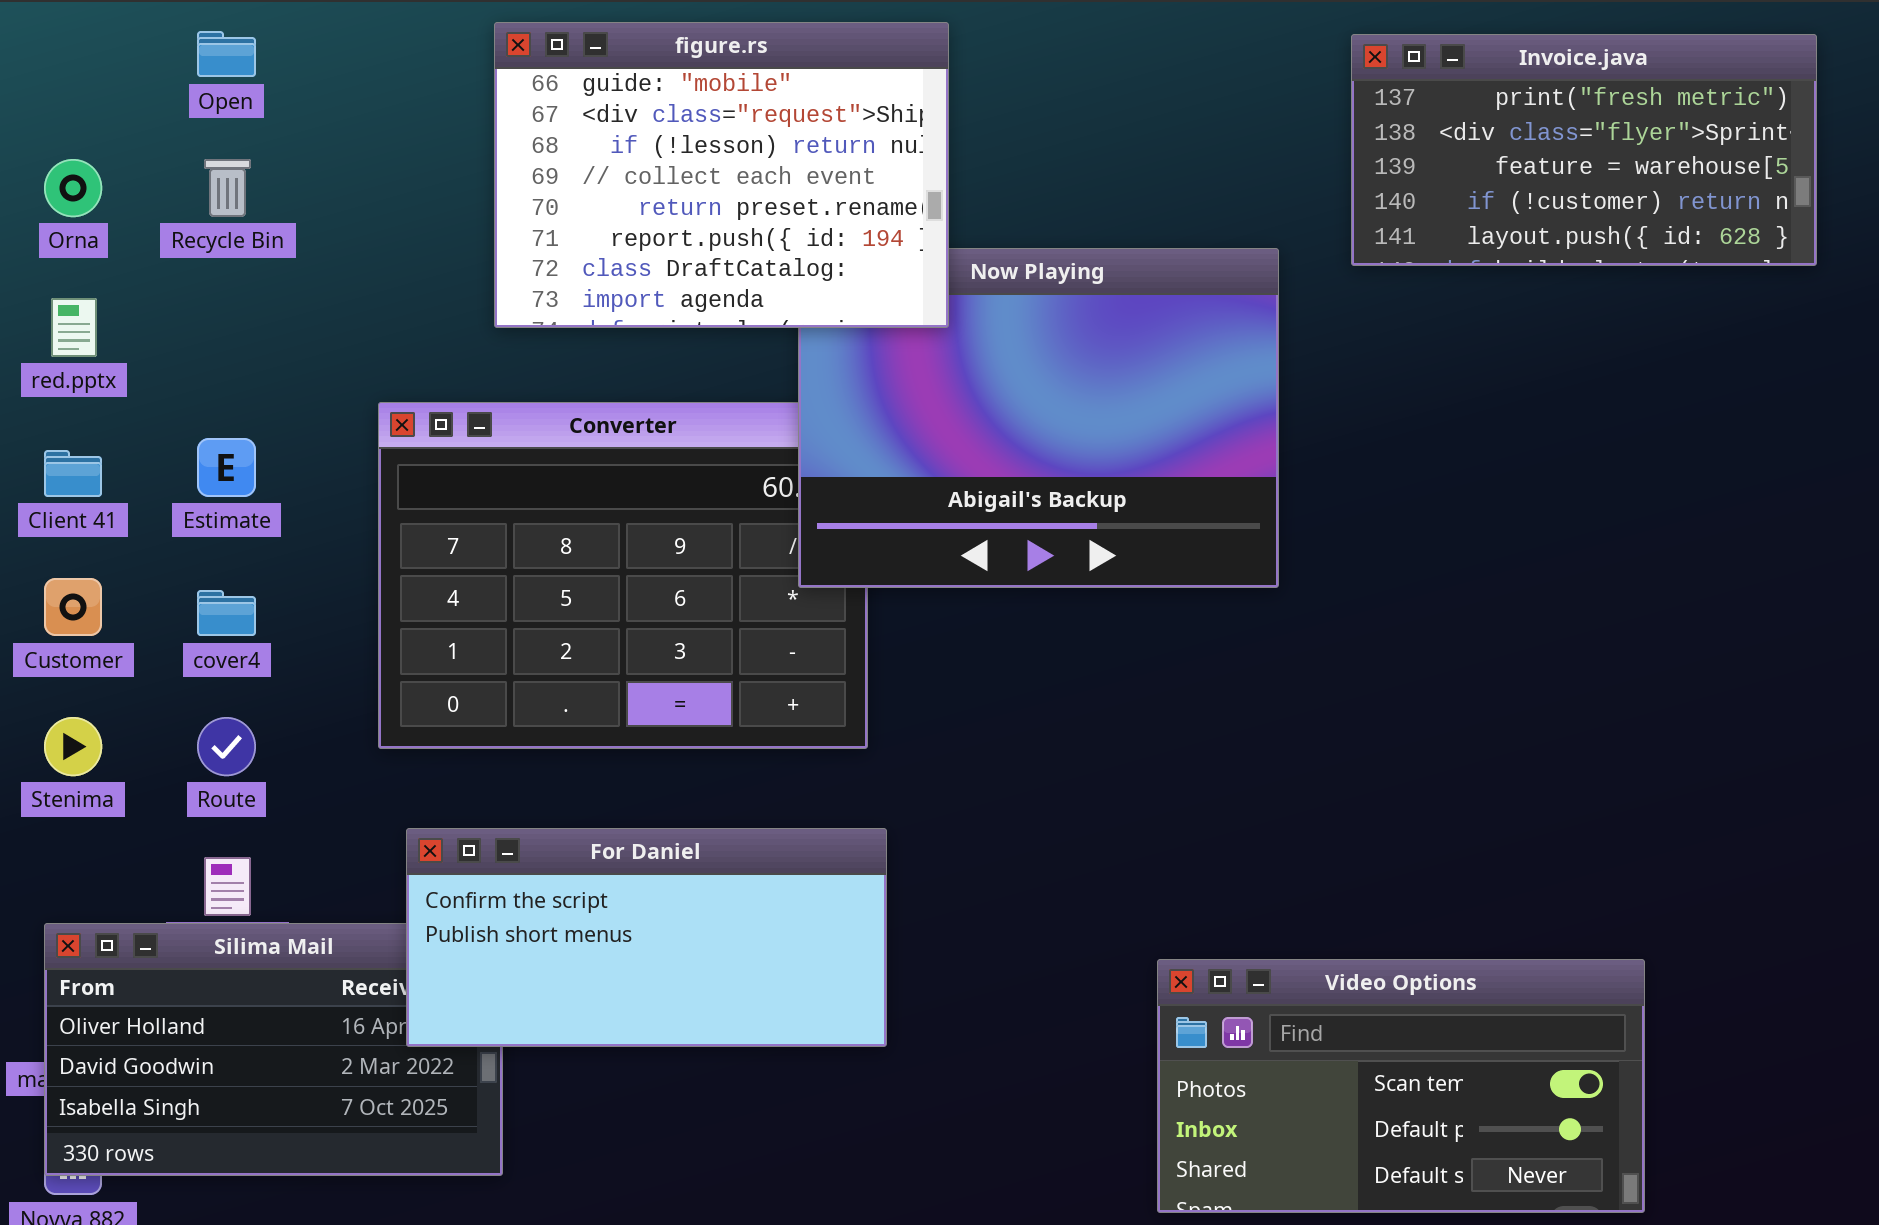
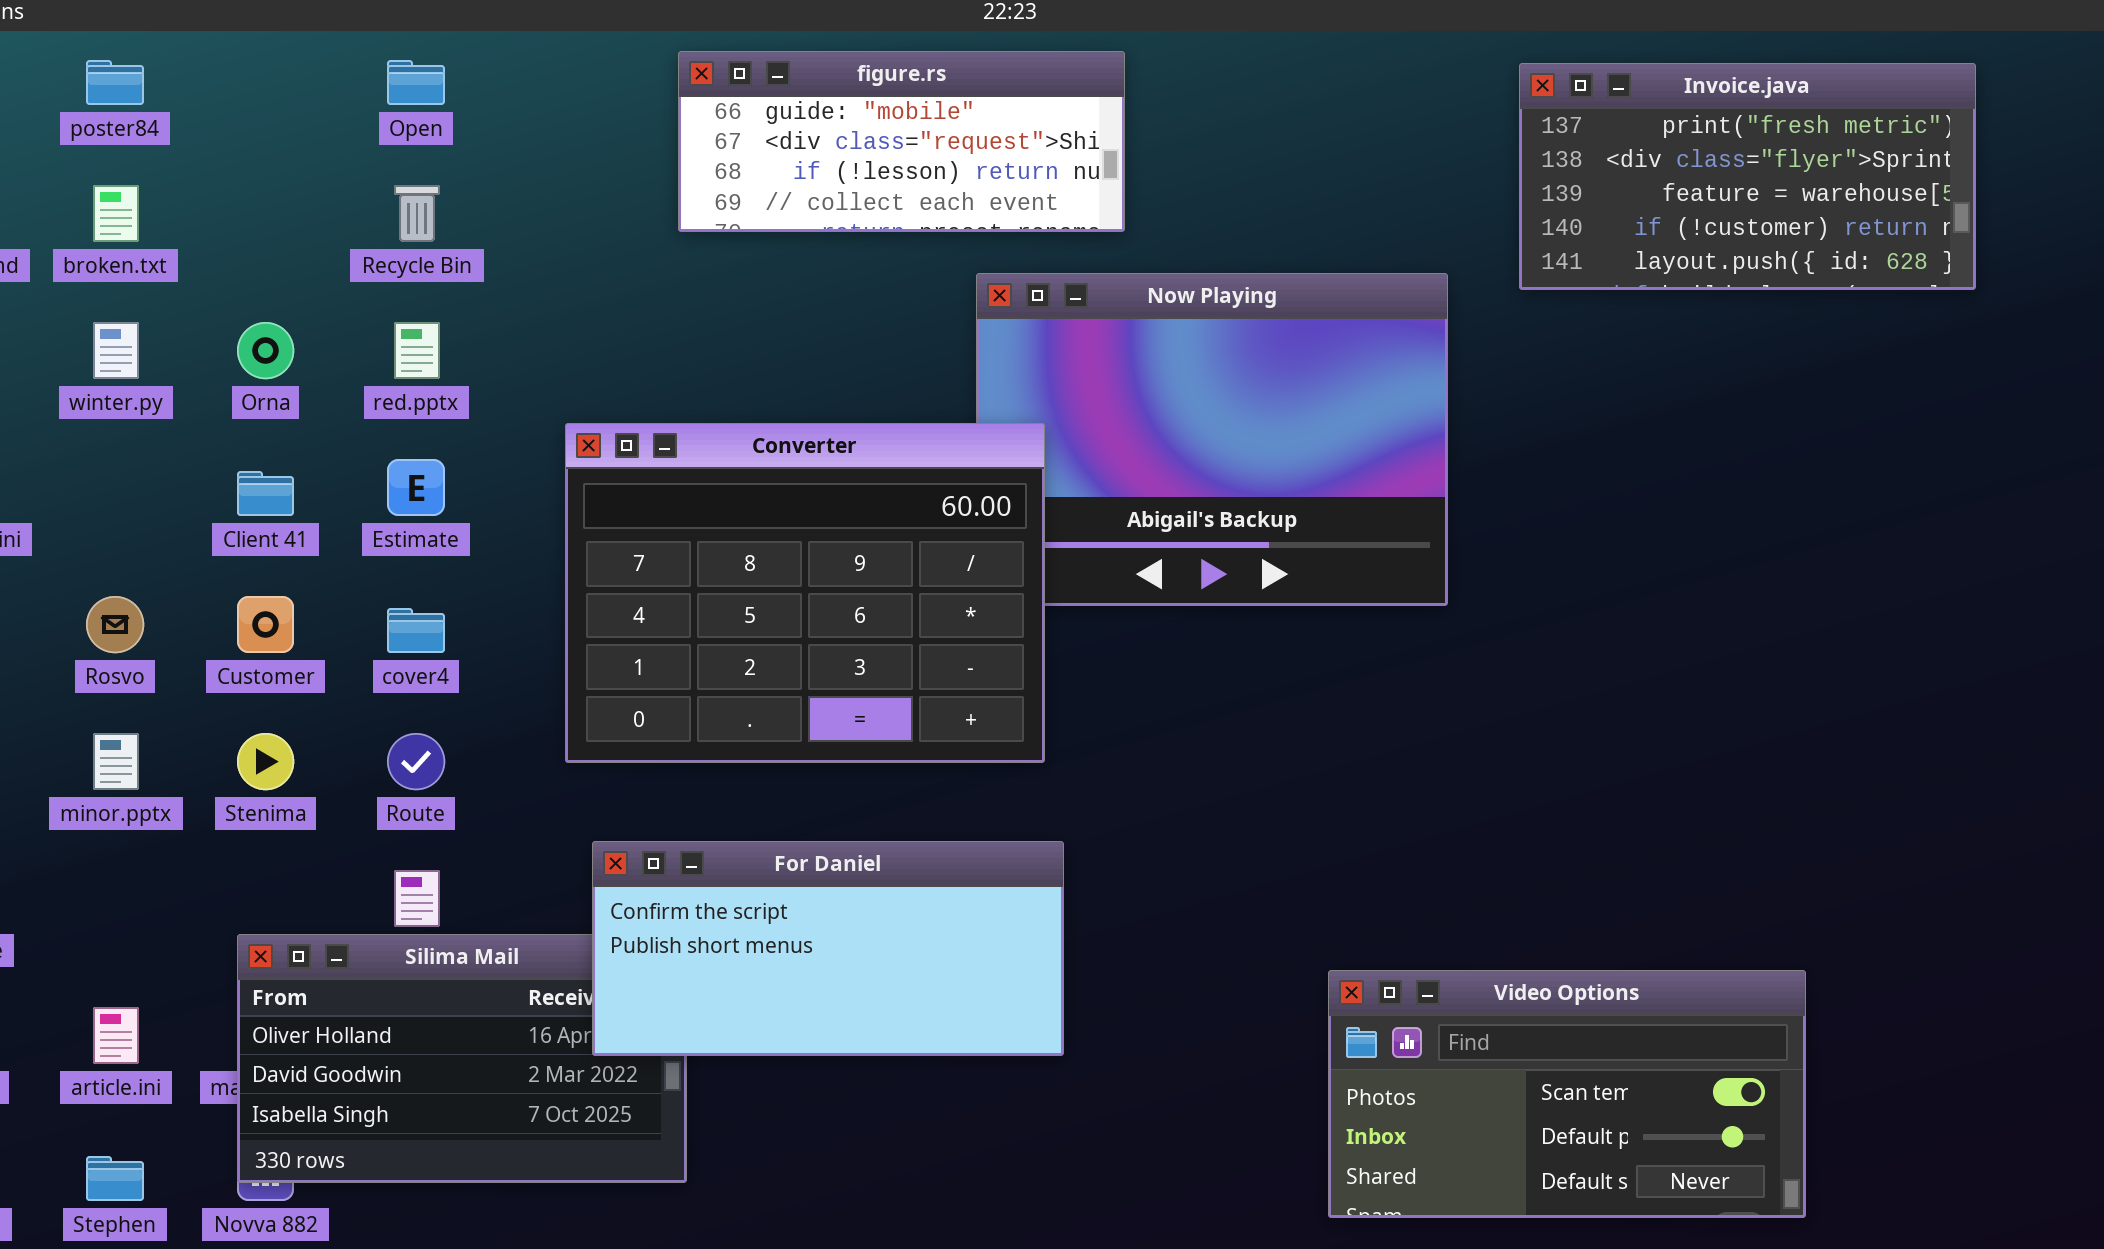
figure.rs: [494,22,949,328] -> [678,51,1125,232], resized
Orna: [44,159,102,217] -> [237,322,294,379], moved
red.pptx: [51,298,97,357] -> [394,322,440,379], moved
Converter: [378,402,868,749] -> [565,423,1045,763], raised

